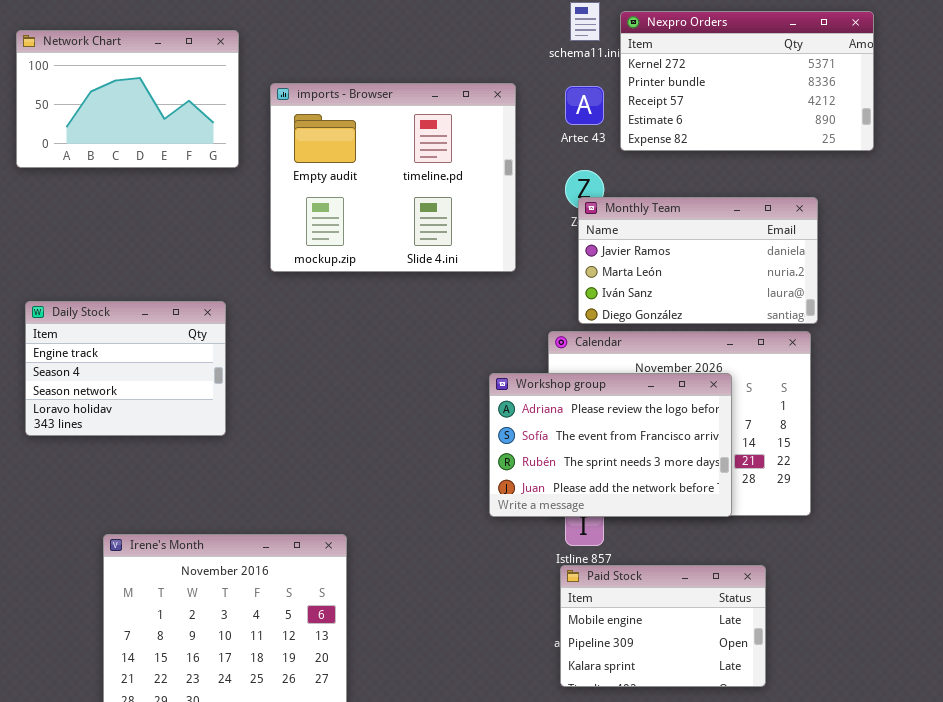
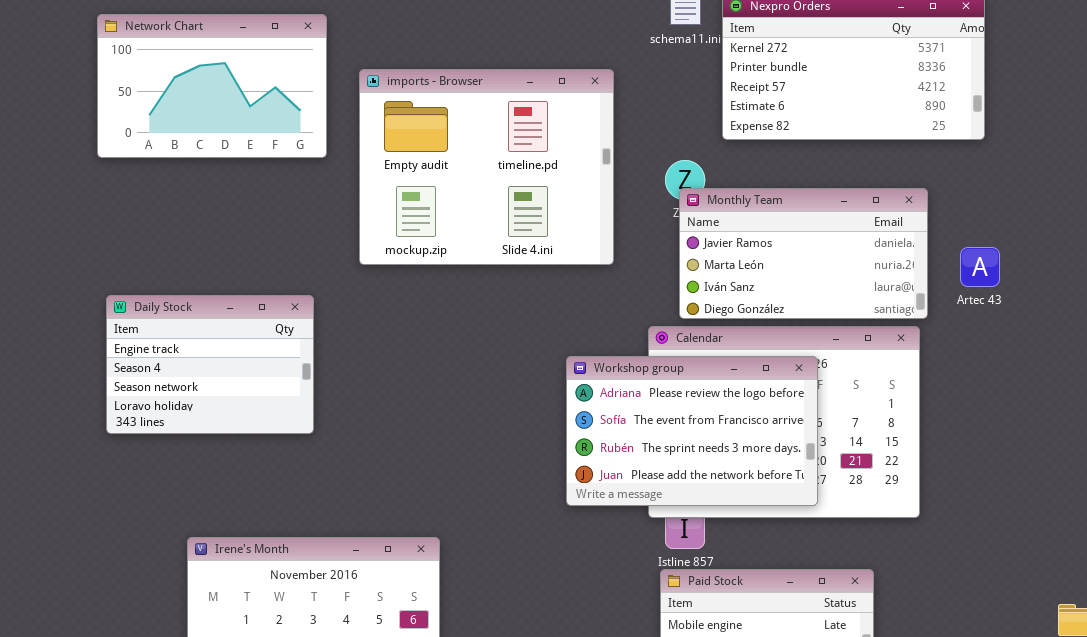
Artec 43: [565,86,604,125] -> [960,247,1000,287], moved
Workshop group: [489,373,732,517] -> [566,356,818,506], moved

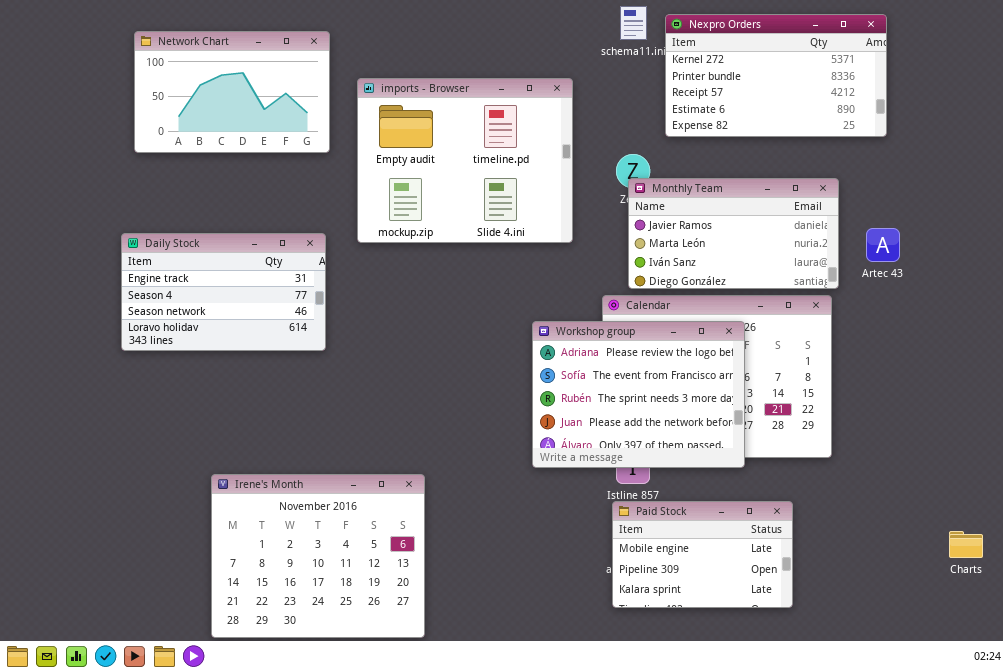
Daily Stock: [106,295,314,434] -> [121,233,326,351], moved, resized
Workshop group: [566,356,818,506] -> [532,321,745,468], resized

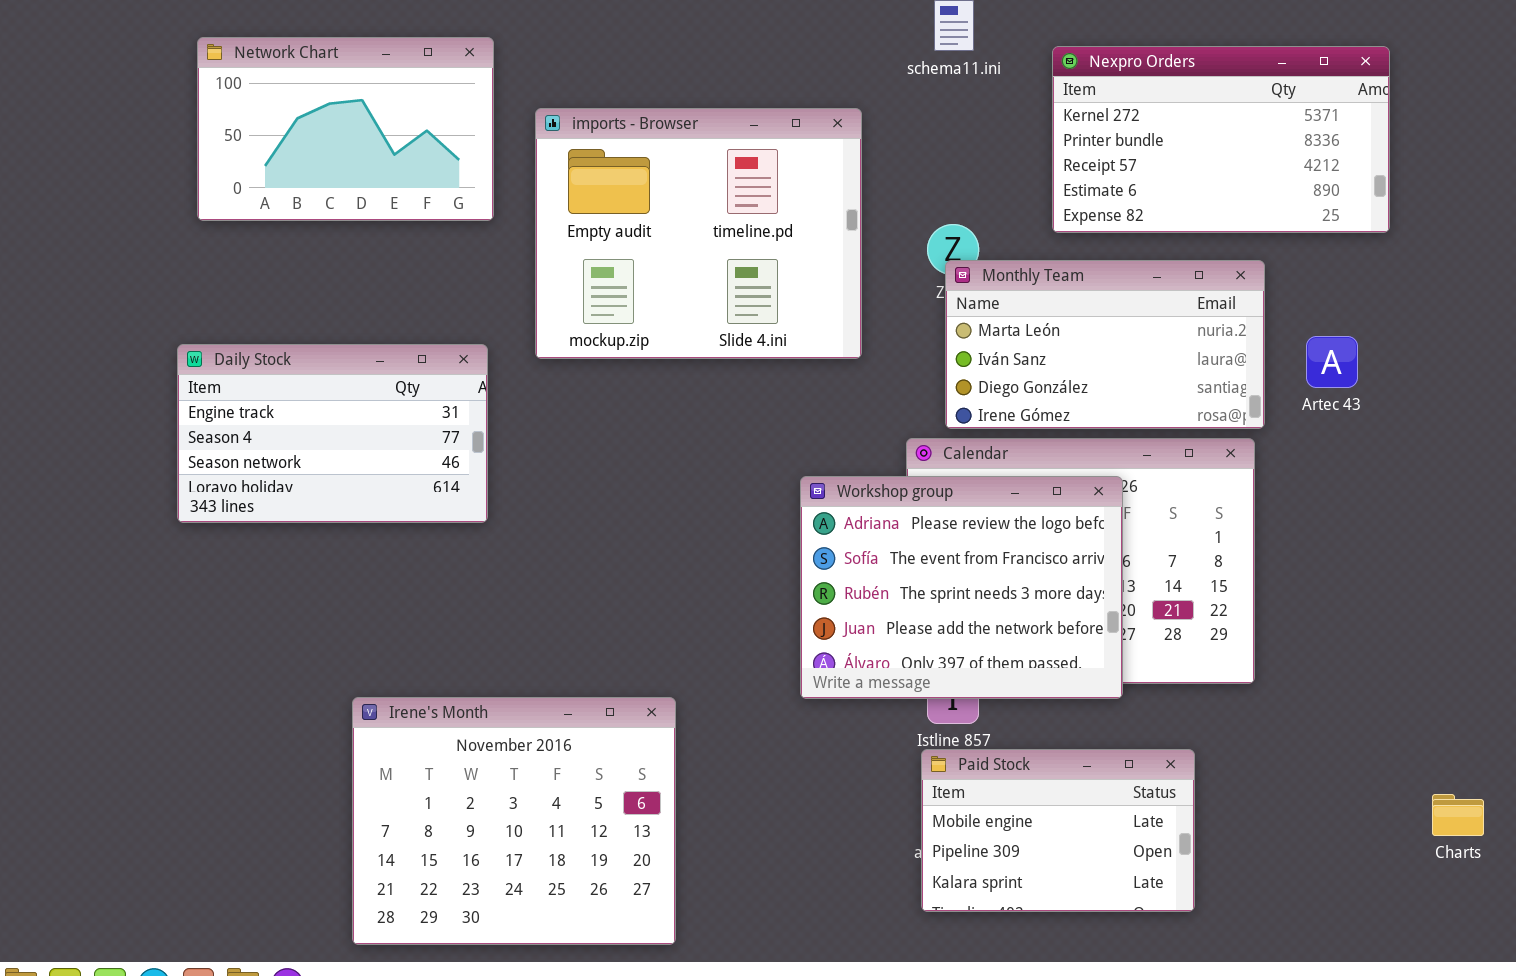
Nexpro Orders: [665,14,887,137] -> [1052,46,1390,233], moved
Monthly Team: [628,178,839,289] -> [945,260,1265,429], scrolled down 1 row
Irene's Month: [211,474,425,638] -> [352,697,676,945], moved

